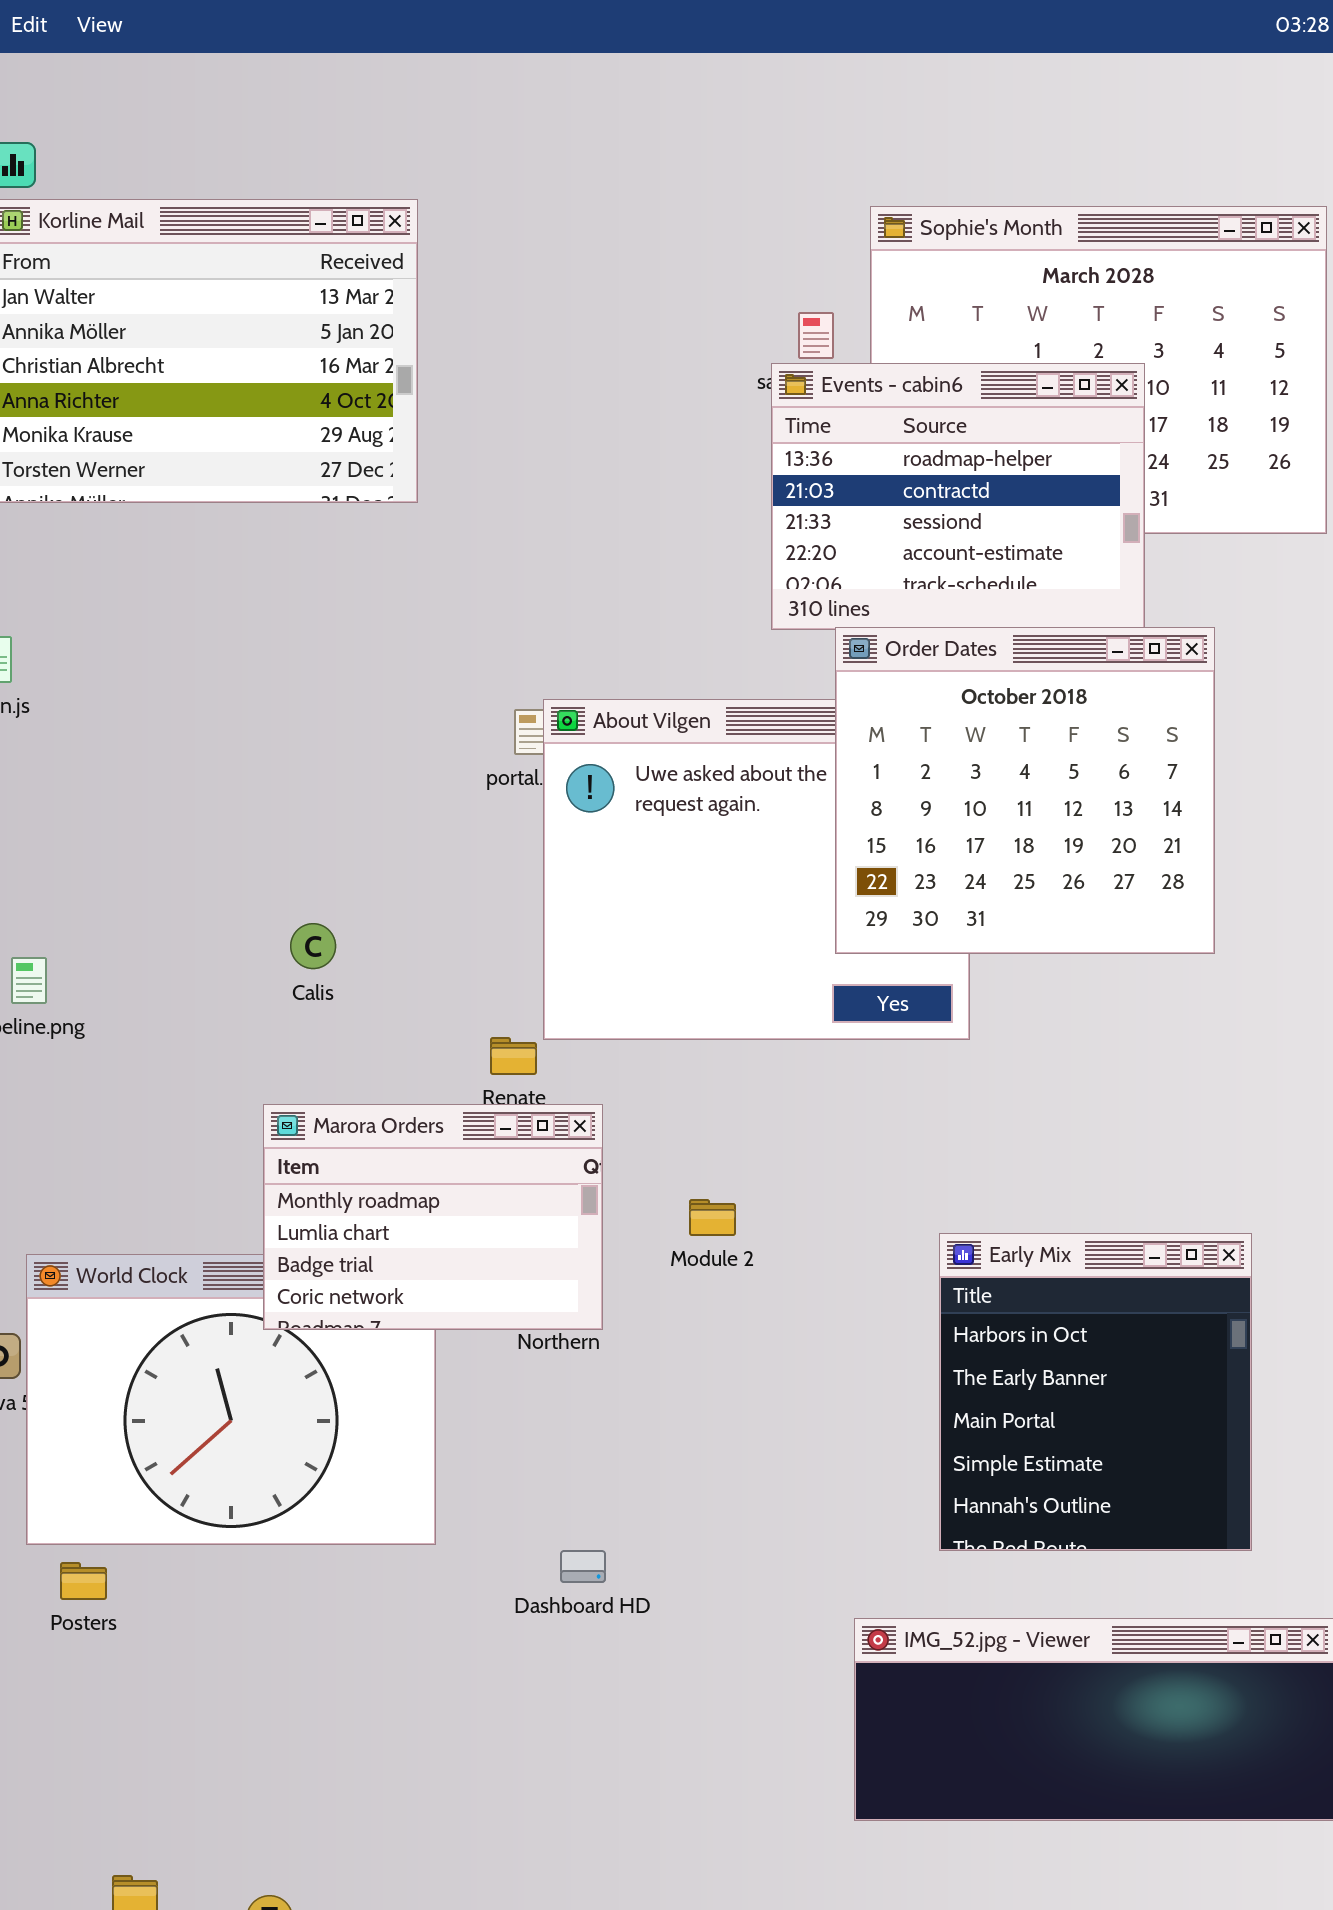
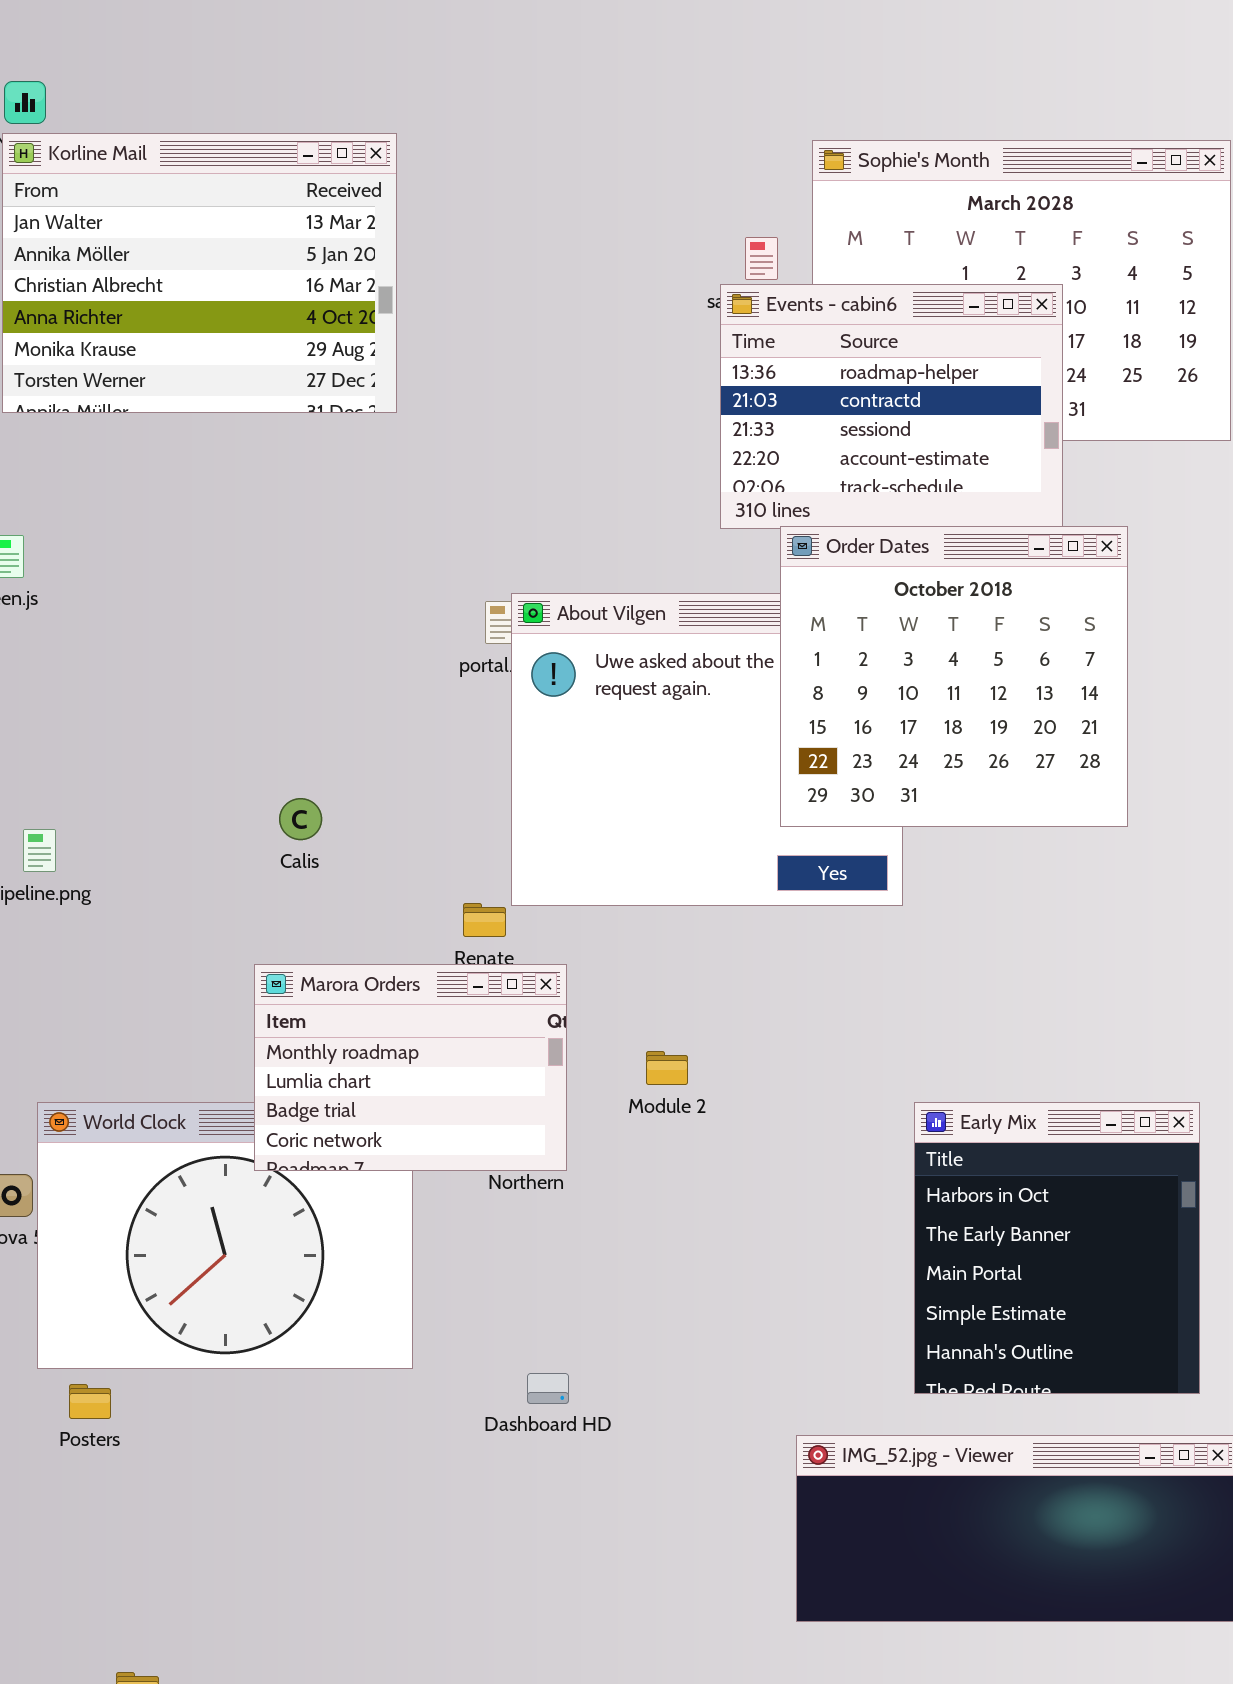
Early Mix: [939,1233,1252,1551] -> [914,1102,1200,1394], moved

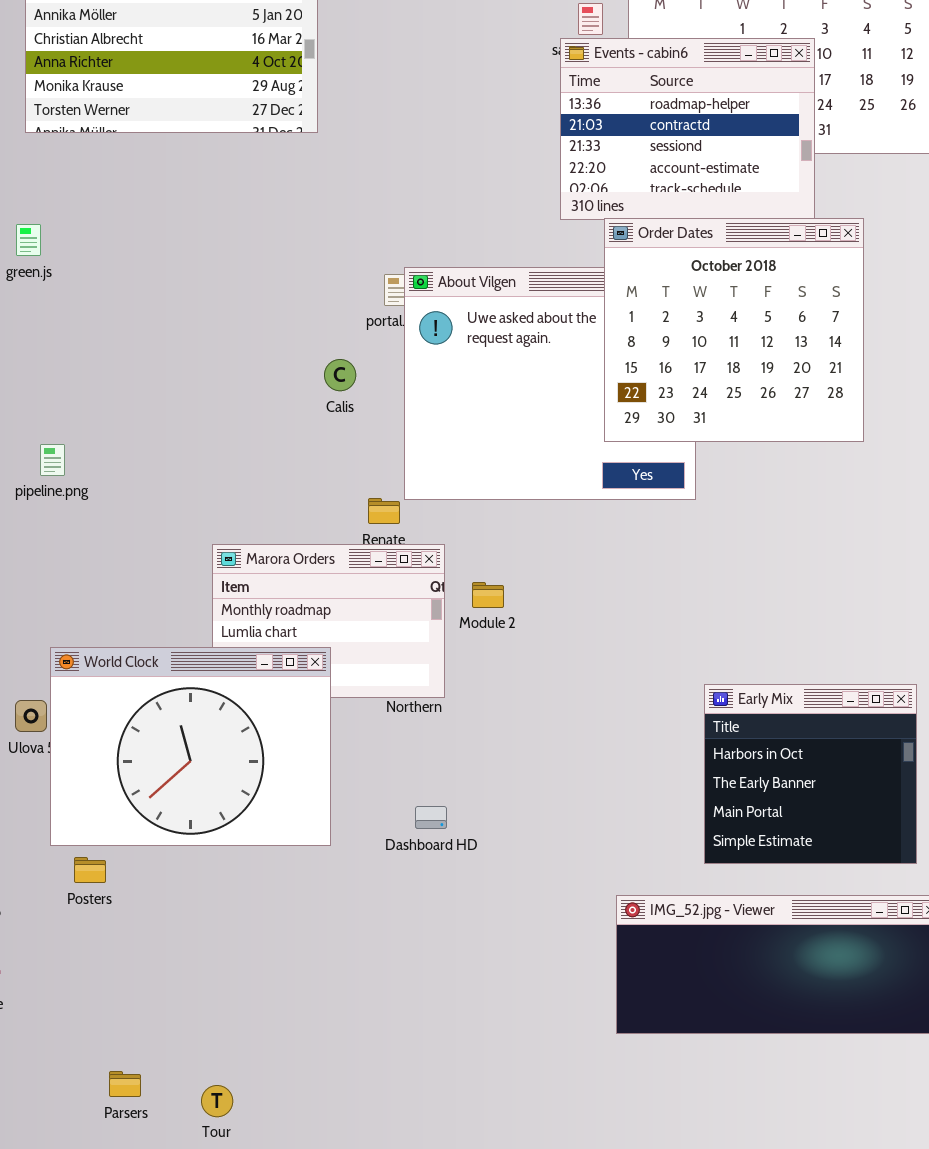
Calis: [279,798,322,840] -> [324,359,356,391], moved
Module 2: [646,1051,688,1085] -> [472,582,504,608], moved
World Clock: [37,1102,413,1369] -> [50,647,331,846], raised
Early Mix: [914,1102,1200,1394] -> [704,684,917,864], resized
Dashboard HD: [527,1373,569,1404] -> [415,806,447,829], moved

